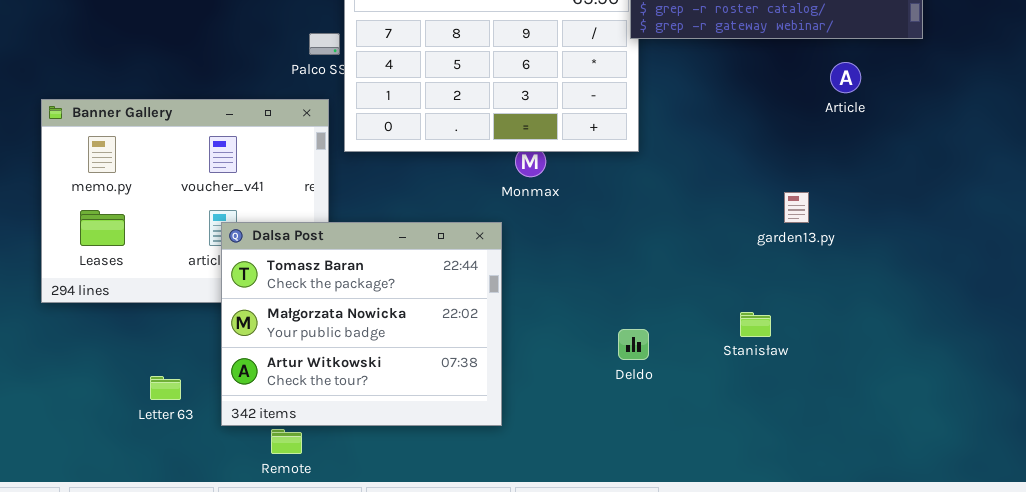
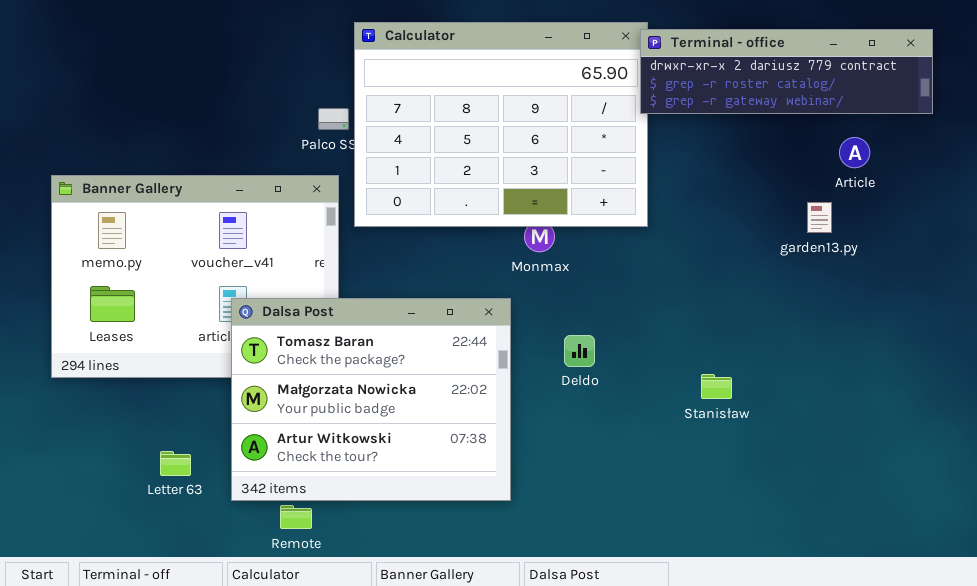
garden13.py: [784,192,809,223] -> [807,202,832,233], moved
Stanisław: [740,312,771,337] -> [701,374,732,399], moved
Deldo: [618,329,649,360] -> [564,335,595,367], moved

